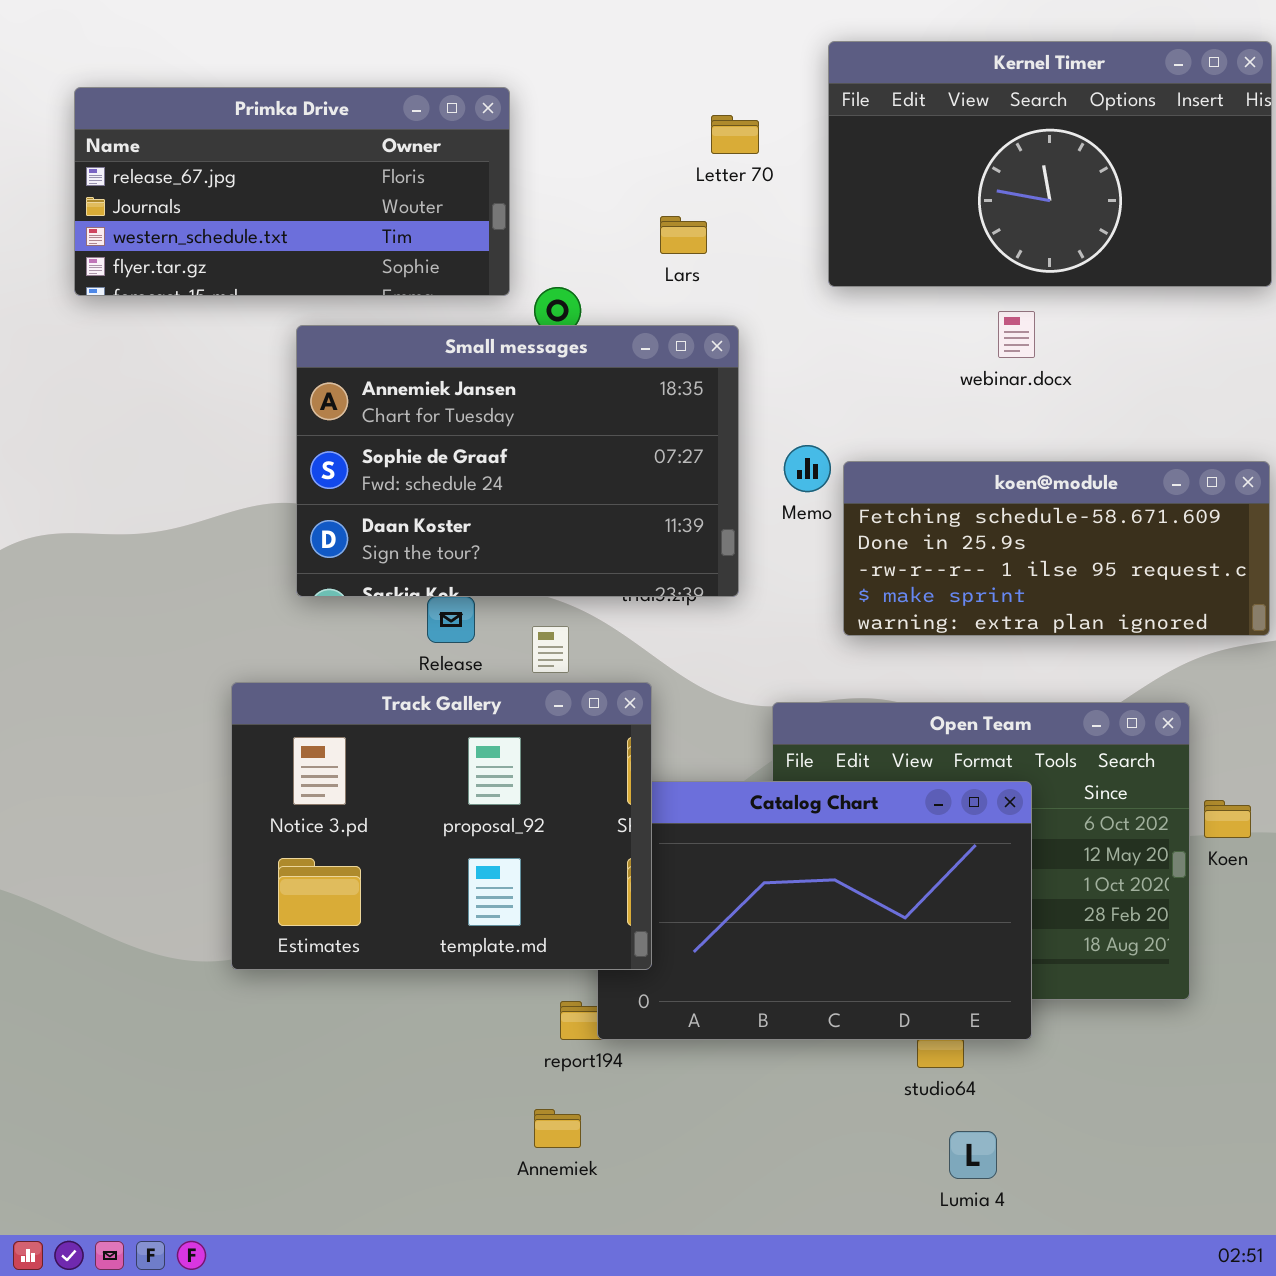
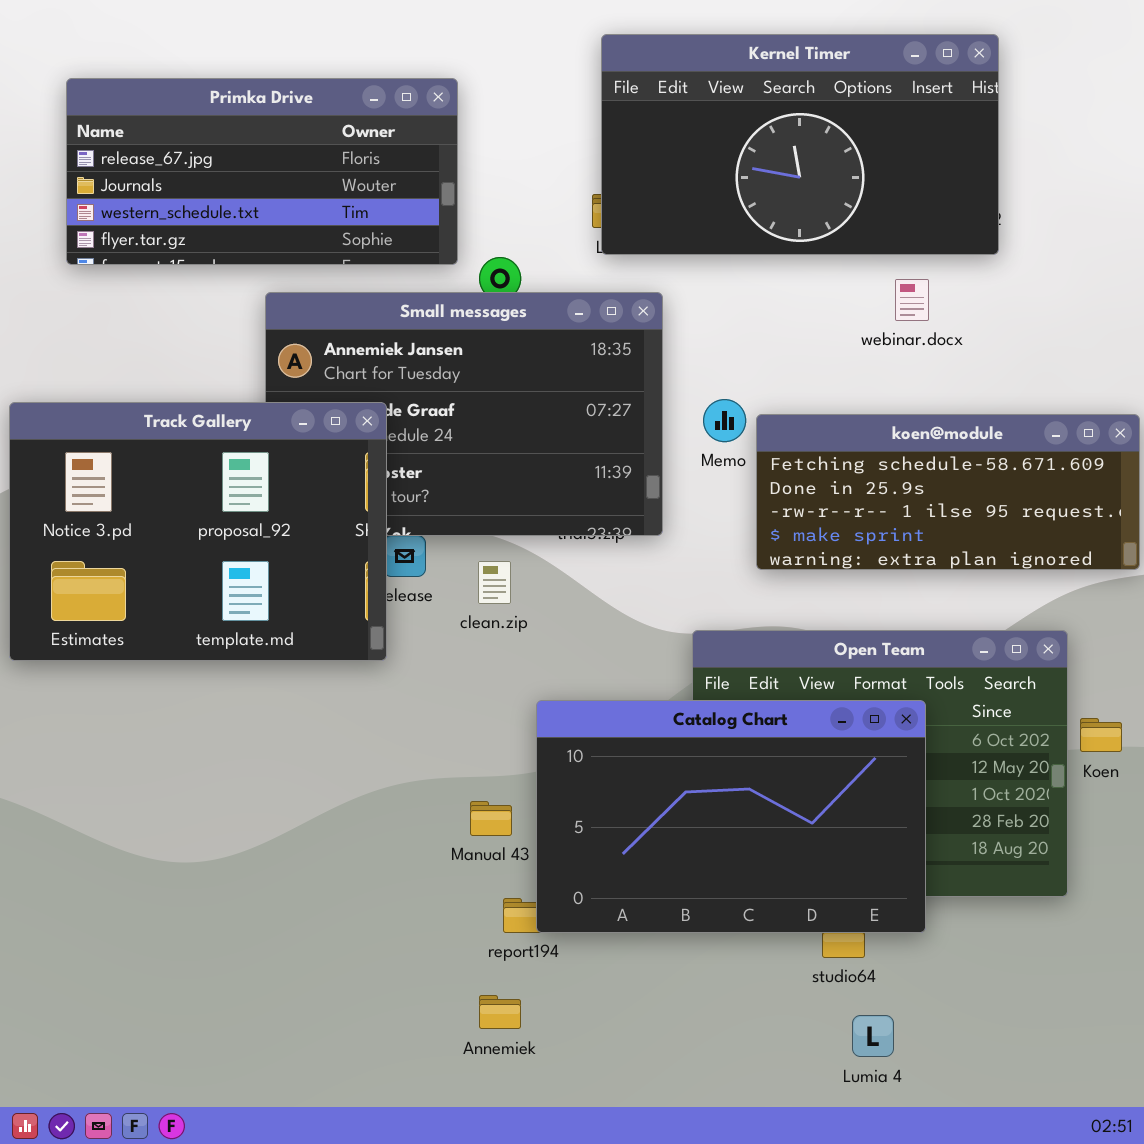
Kernel Timer: [828,41,1272,287] -> [601,34,999,255], moved
Track Gallery: [231,682,652,970] -> [9,402,387,661], moved

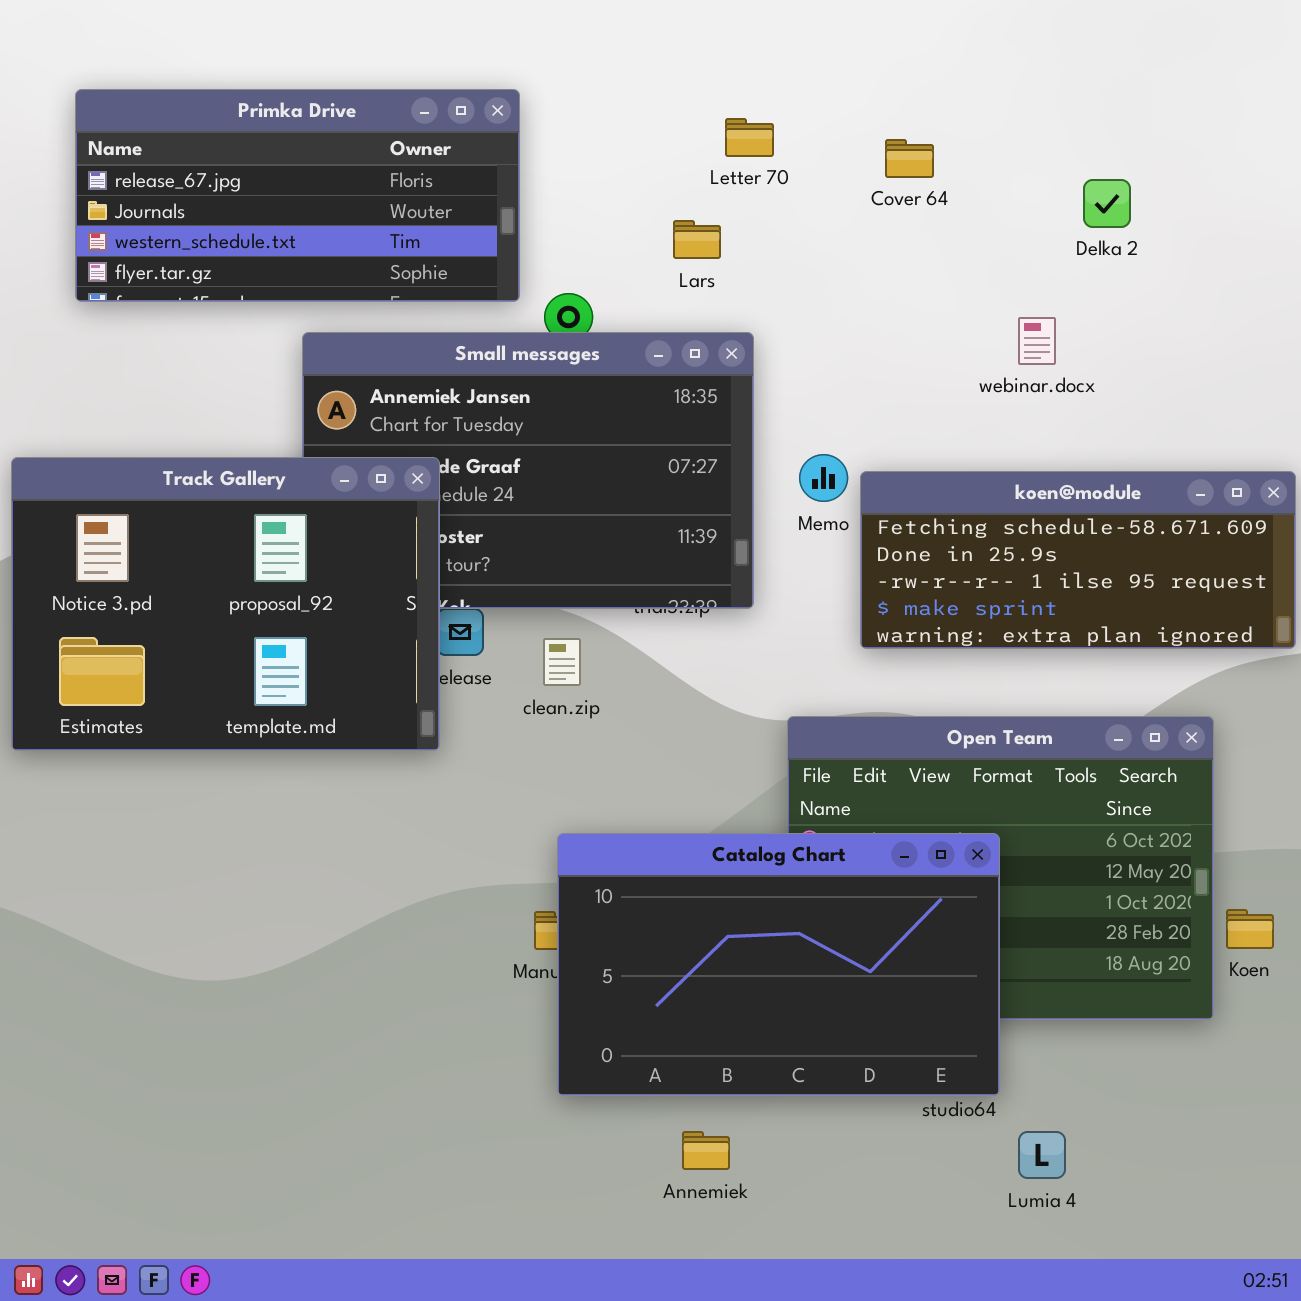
Kernel Timer: [601,34,999,255] -> none, closed
Catalog Chart: [536,700,926,933] -> [557,833,1000,1096], moved
Koen: [1080,718,1122,752] -> [1226,909,1274,949], moved
Annemiek: [479,995,521,1029] -> [682,1131,730,1170], moved
Lumia 4: [852,1015,894,1057] -> [1018,1131,1066,1179], moved

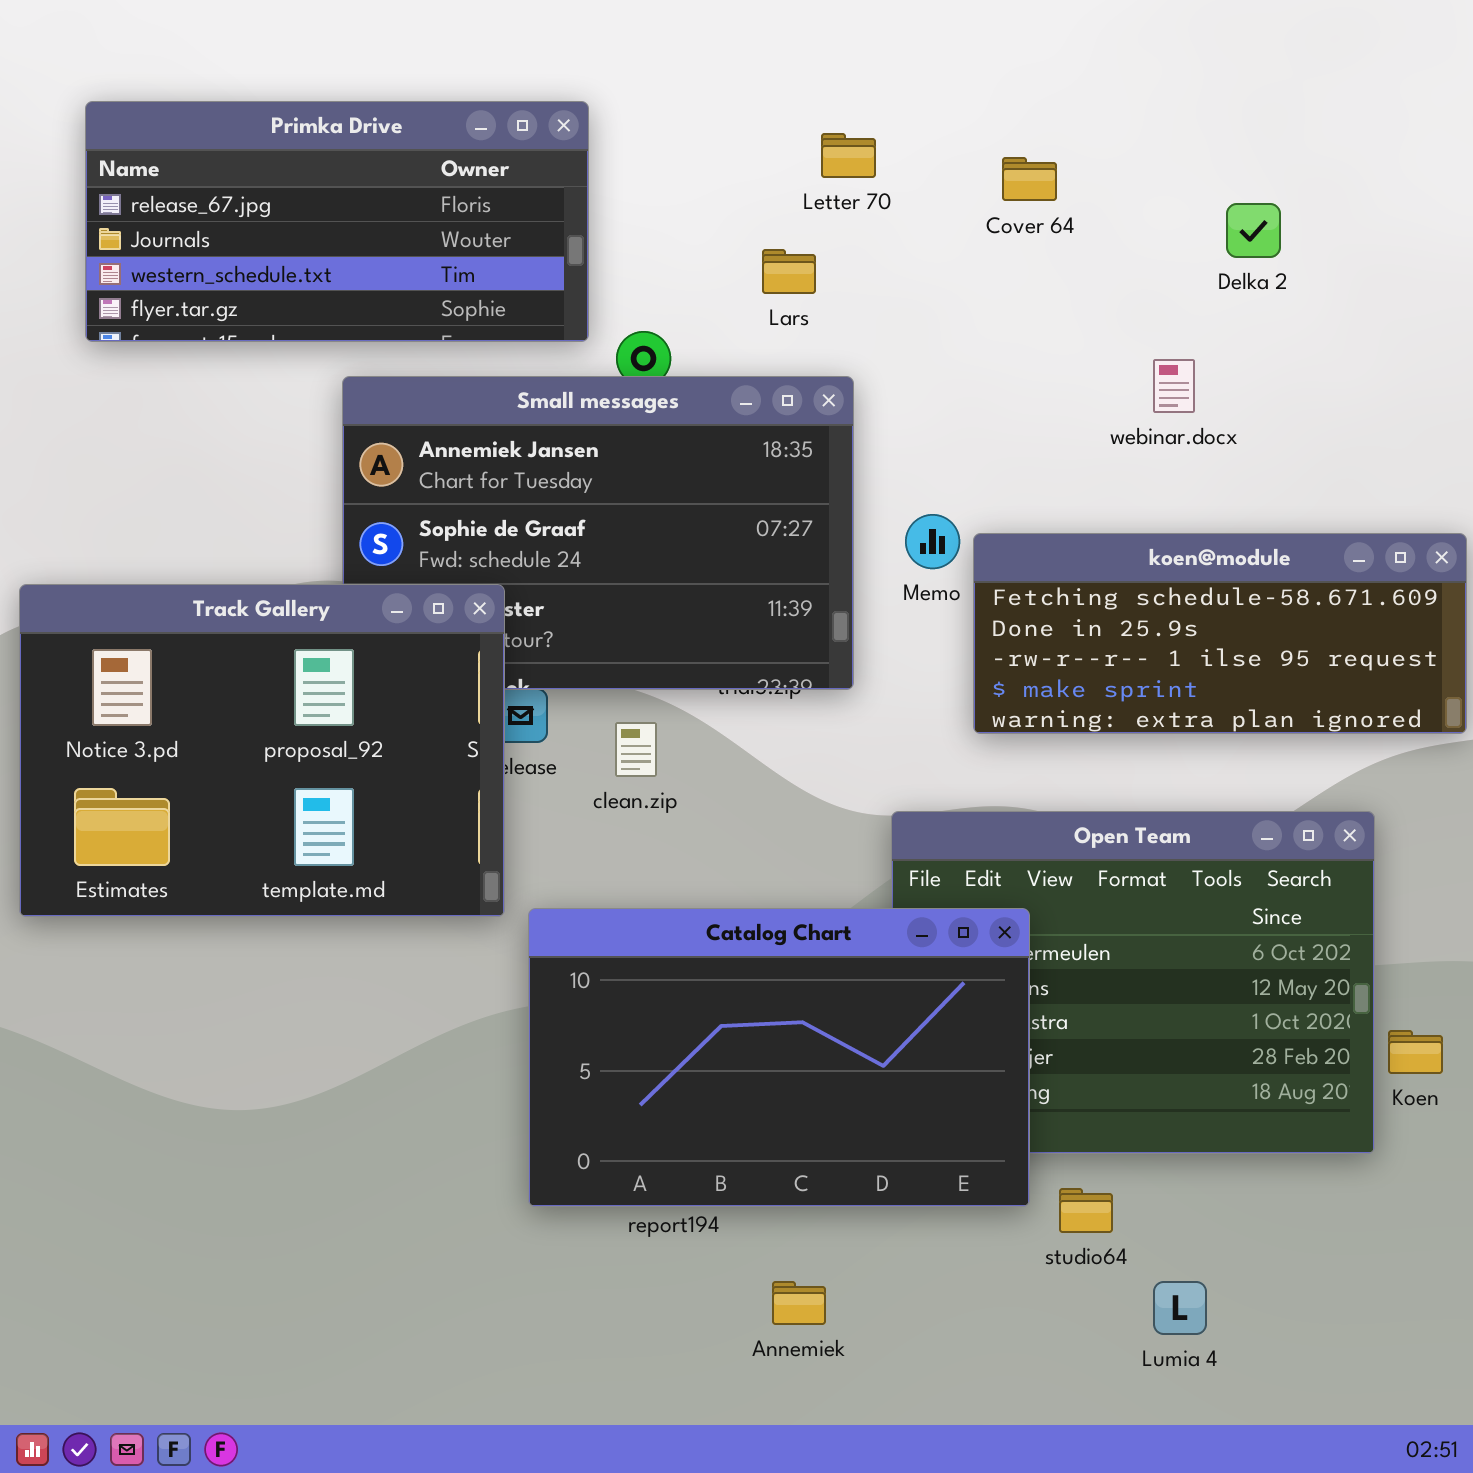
Track Gallery: [11,457,440,751] -> [19,584,505,917], moved
Catalog Chart: [557,833,1000,1096] -> [528,908,1030,1207], moved

